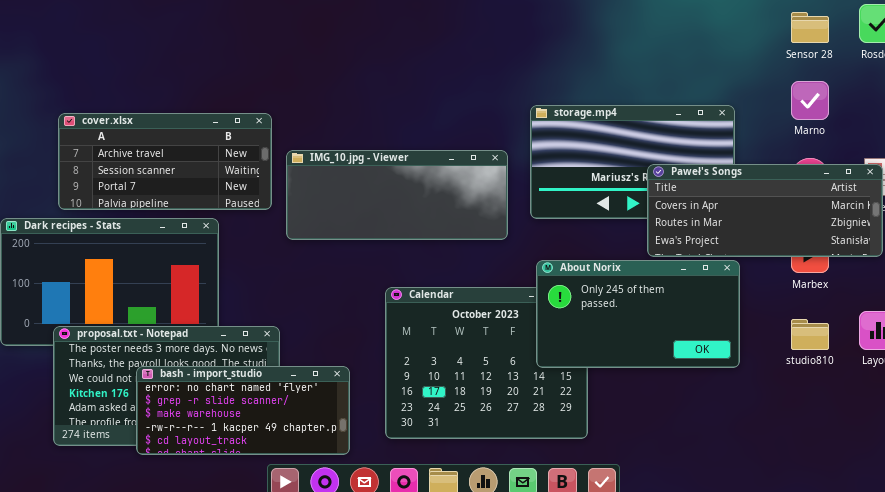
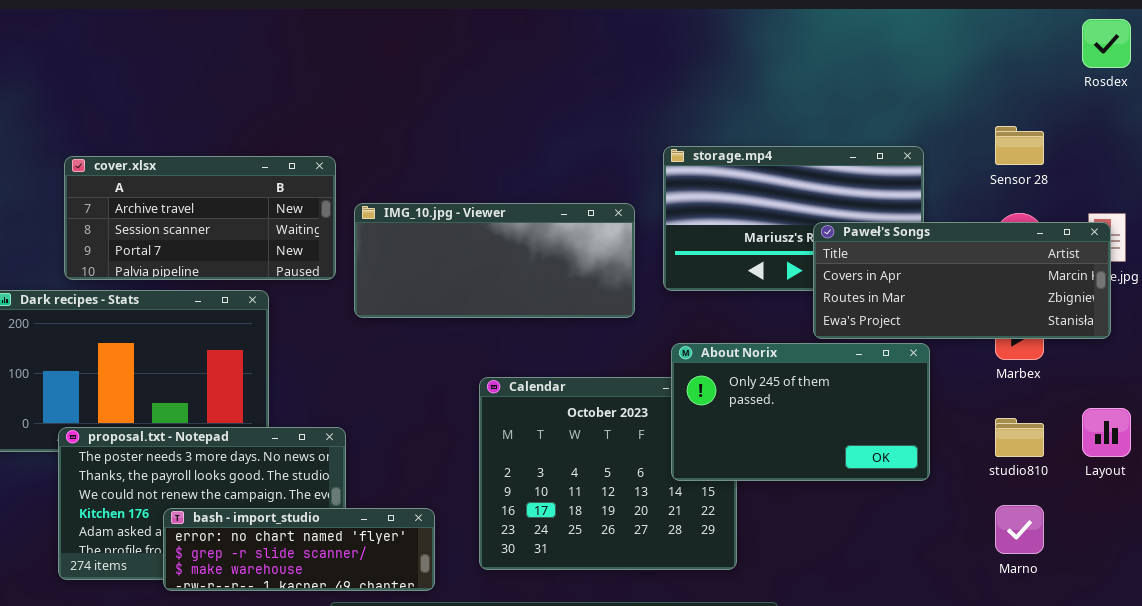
Sensor 28: [791,12,829,43] -> [995,126,1044,165], moved
Marno: [791,81,829,120] -> [995,505,1044,554], moved
bash - import_studio: [136,366,350,455] -> [163,508,435,591], resized

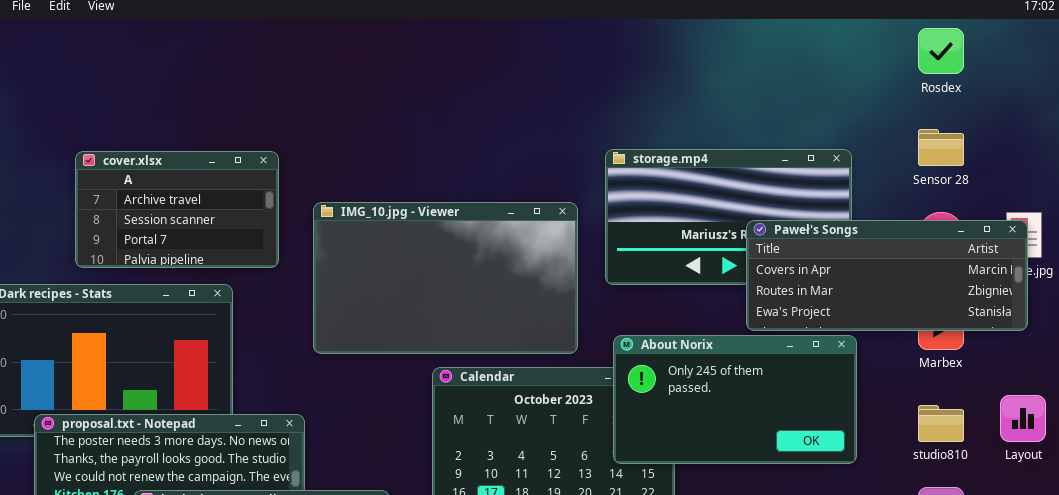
Rosdex: [1082,19,1131,68] -> [918,28,964,74], moved
cover.xlsx: [64,156,336,280] -> [75,151,279,268], moved, resized
IMG_10.jpg - Viewer: [354,203,635,318] -> [313,202,578,354], resized

